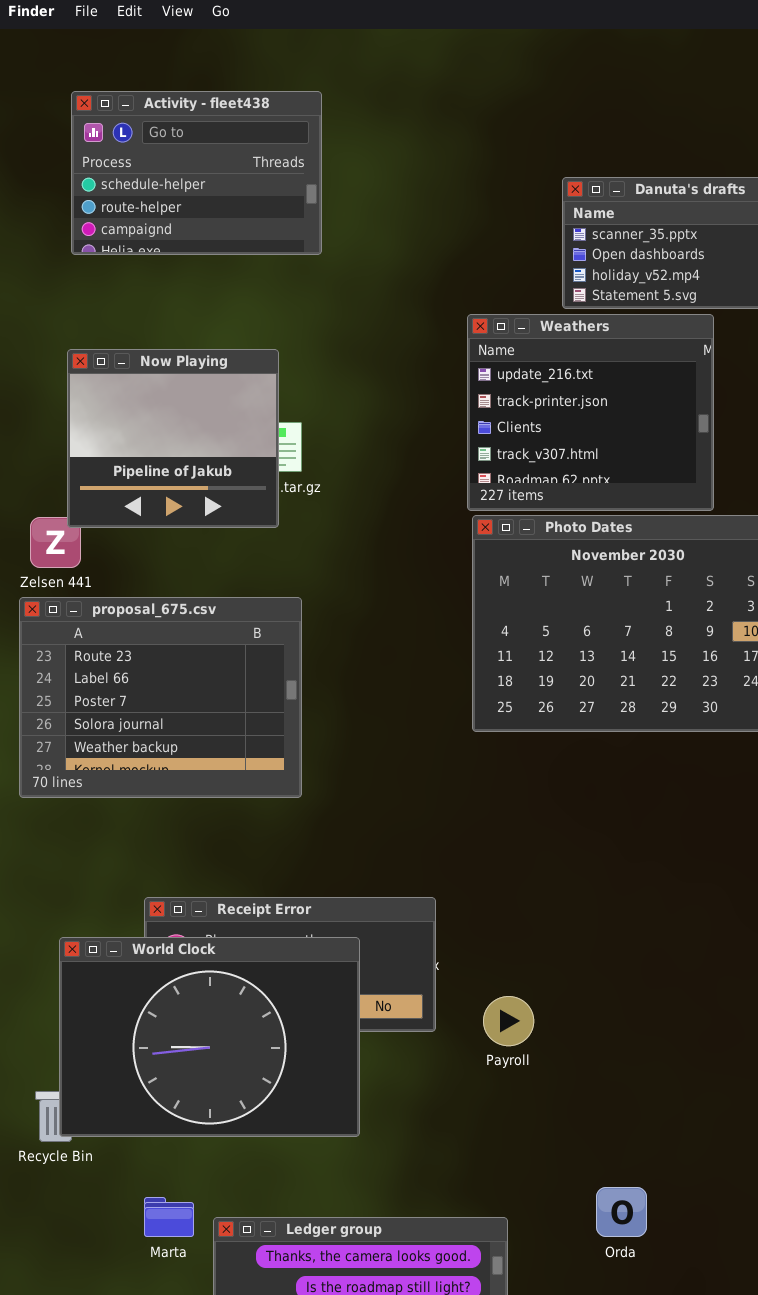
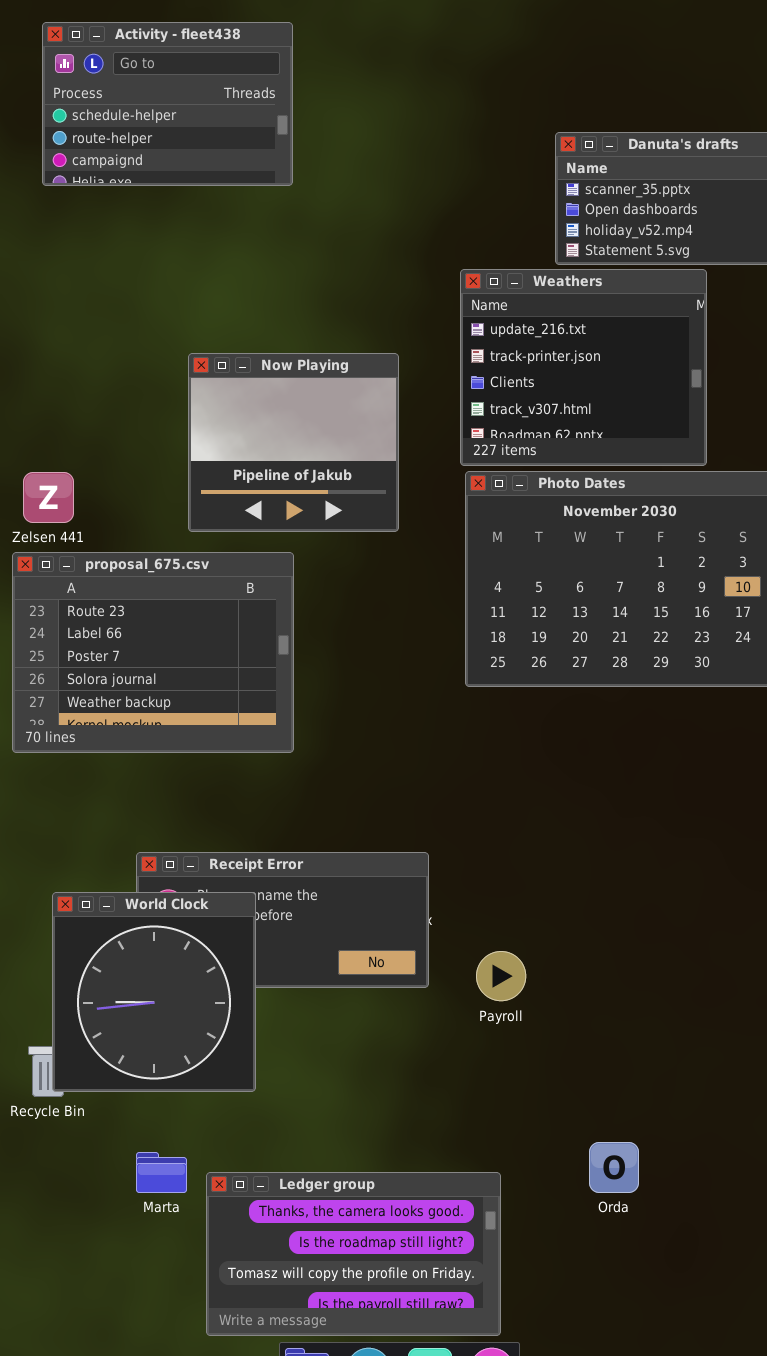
Activity - fleet438: [71,91,322,255] -> [42,22,293,186], moved
Now Playing: [67,349,279,528] -> [188,353,399,532], moved
World Clock: [59,937,360,1137] -> [52,892,256,1092], resized

